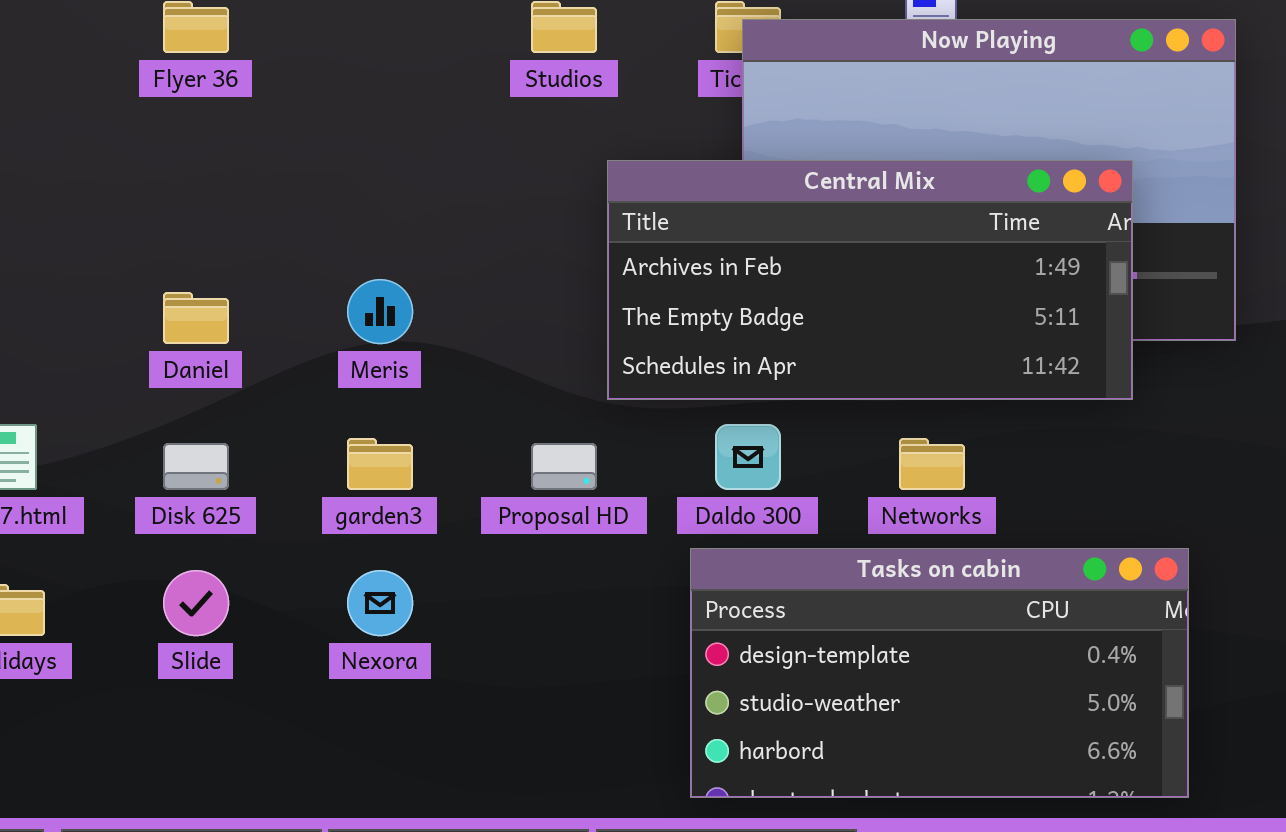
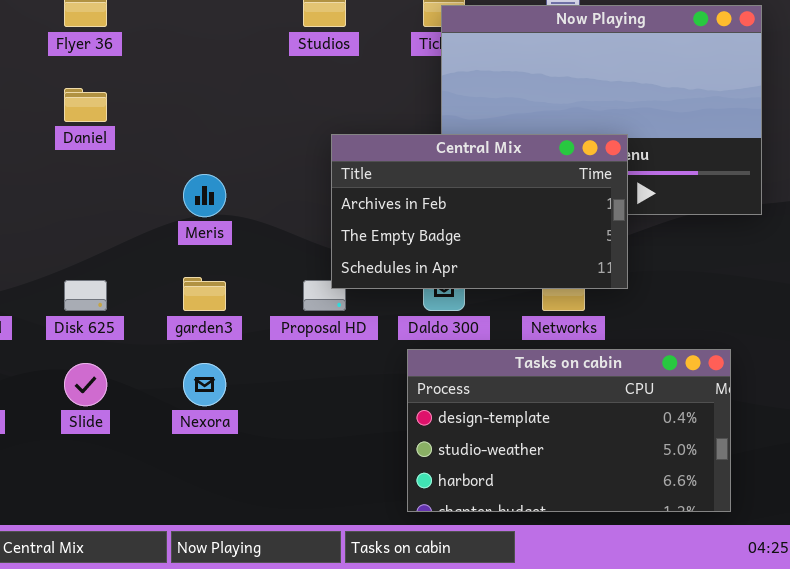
Central Mix: [607,160,1133,400] -> [331,134,628,289], moved, resized
Daniel: [163,292,229,344] -> [64,88,107,122], moved

